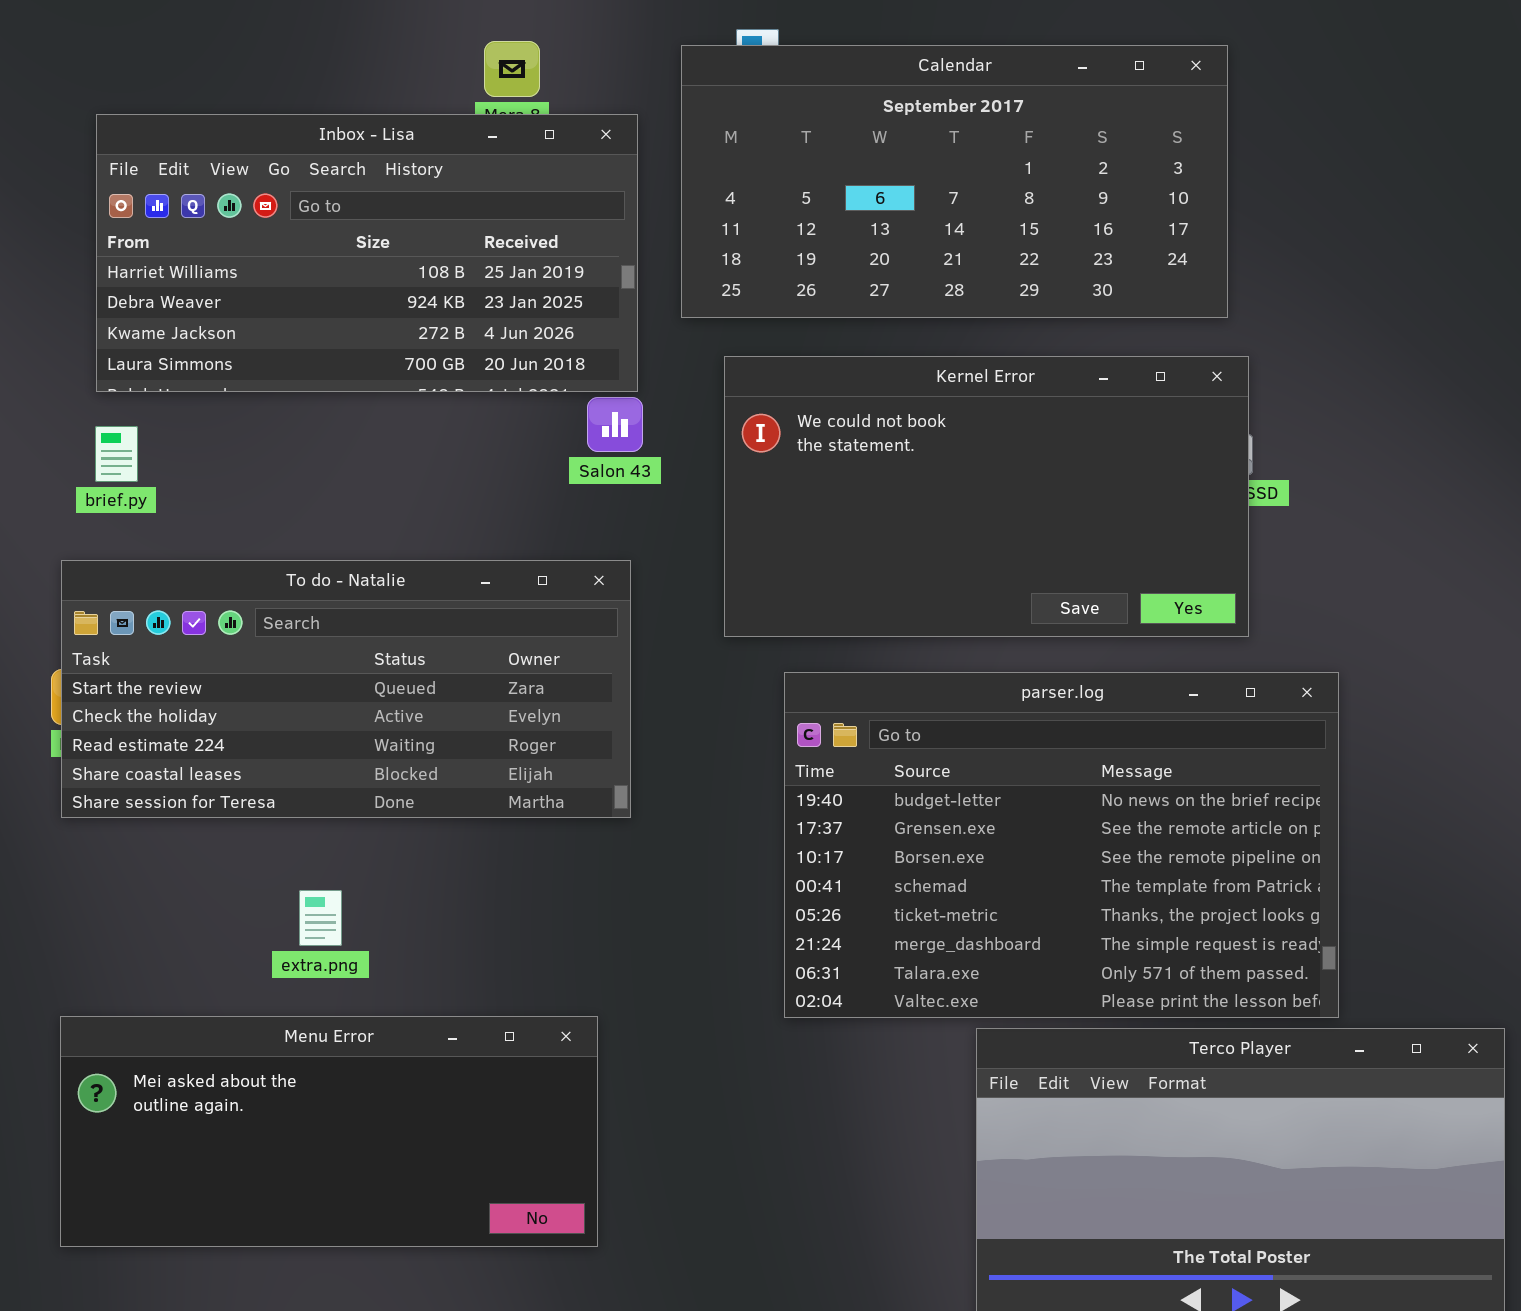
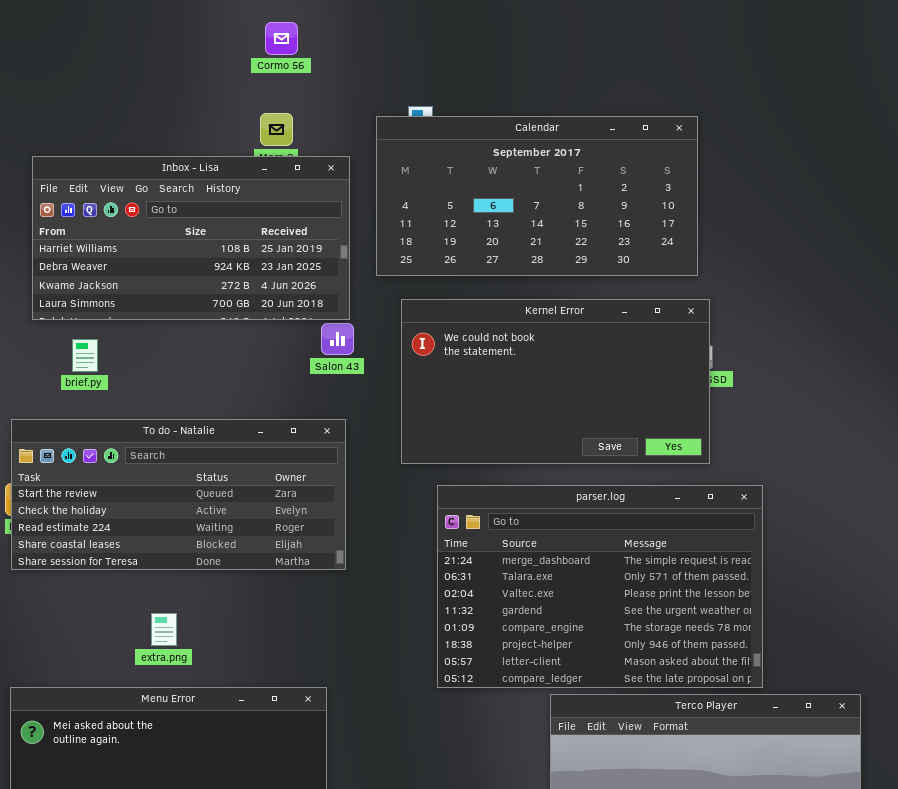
brief.py: [95,426,138,482] -> [72,339,98,372], moved
parser.log: [784,672,1339,1018] -> [437,485,763,688], scrolled down 5 rows

